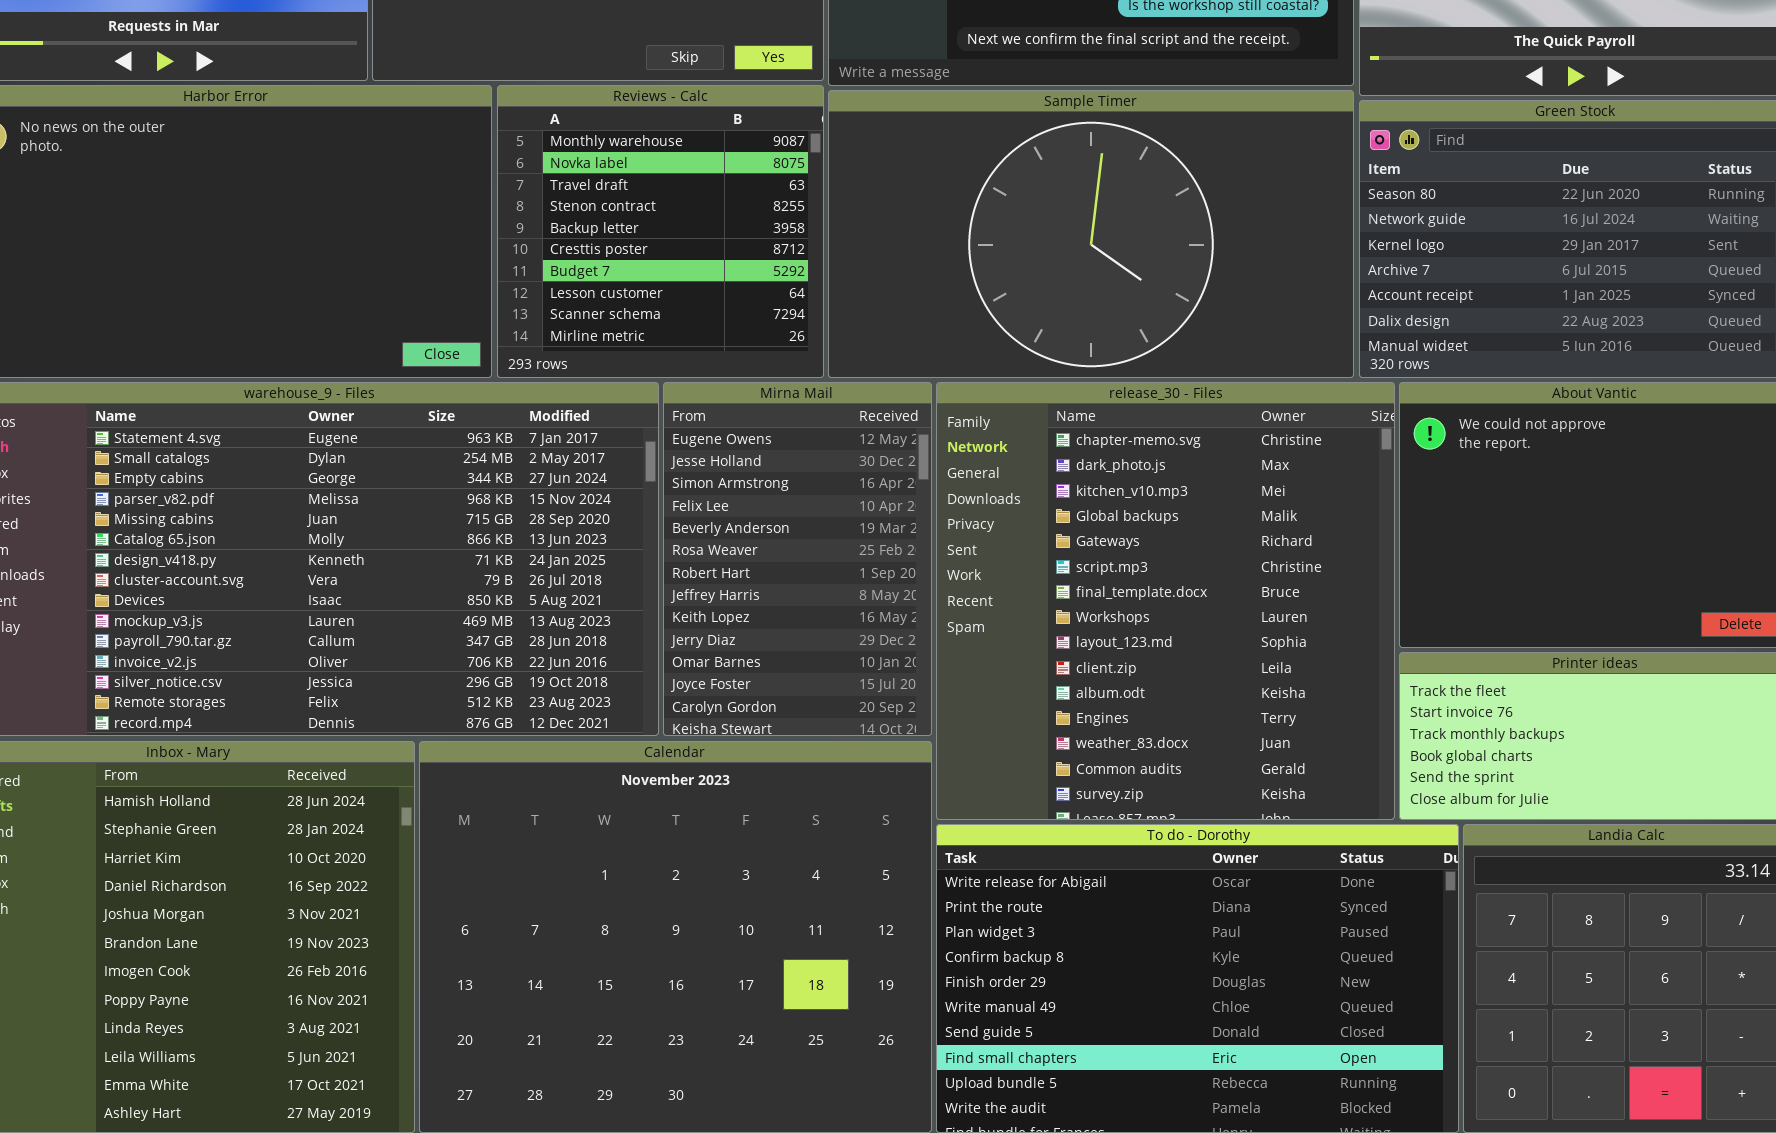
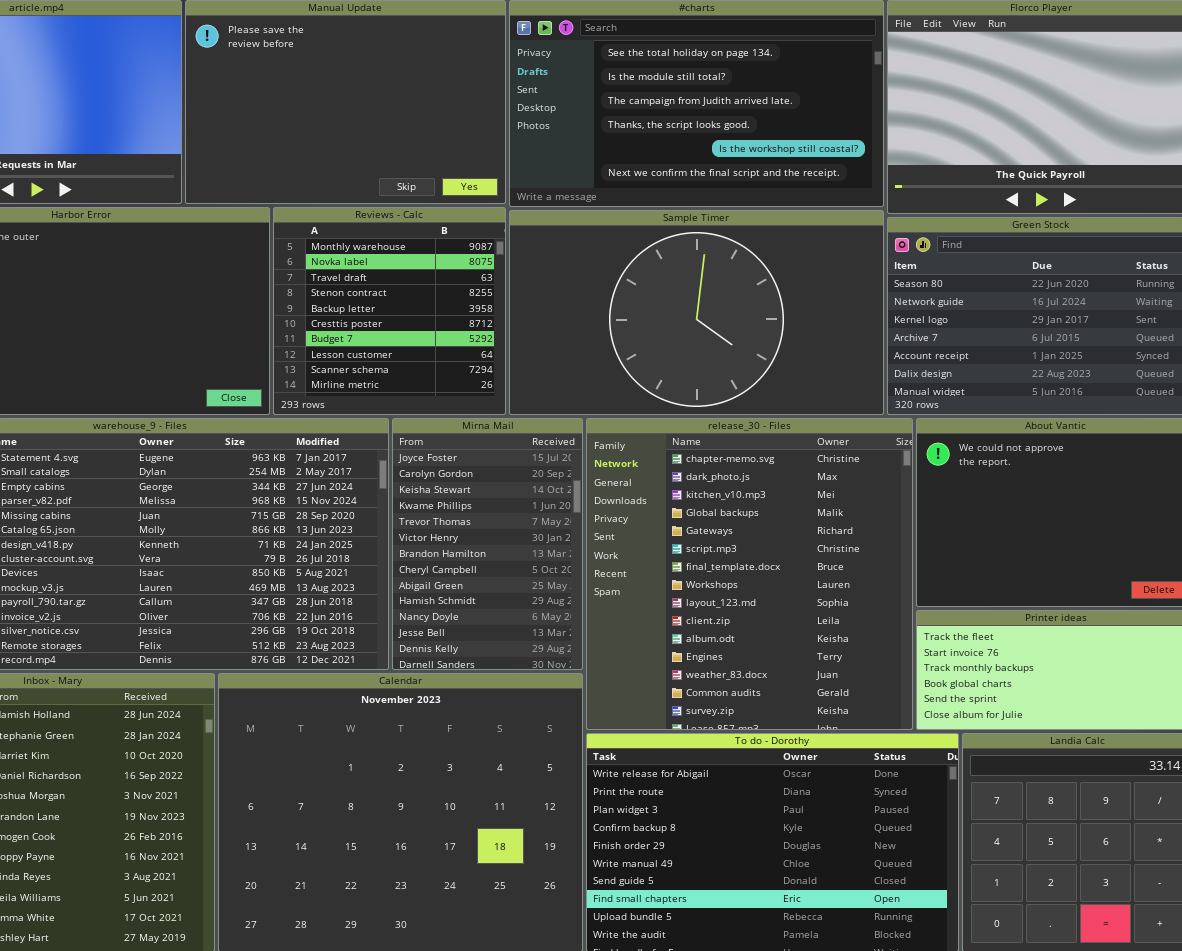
Mirna Mail: [663,382,932,736] -> [392,418,583,670], scrolled down 11 rows

